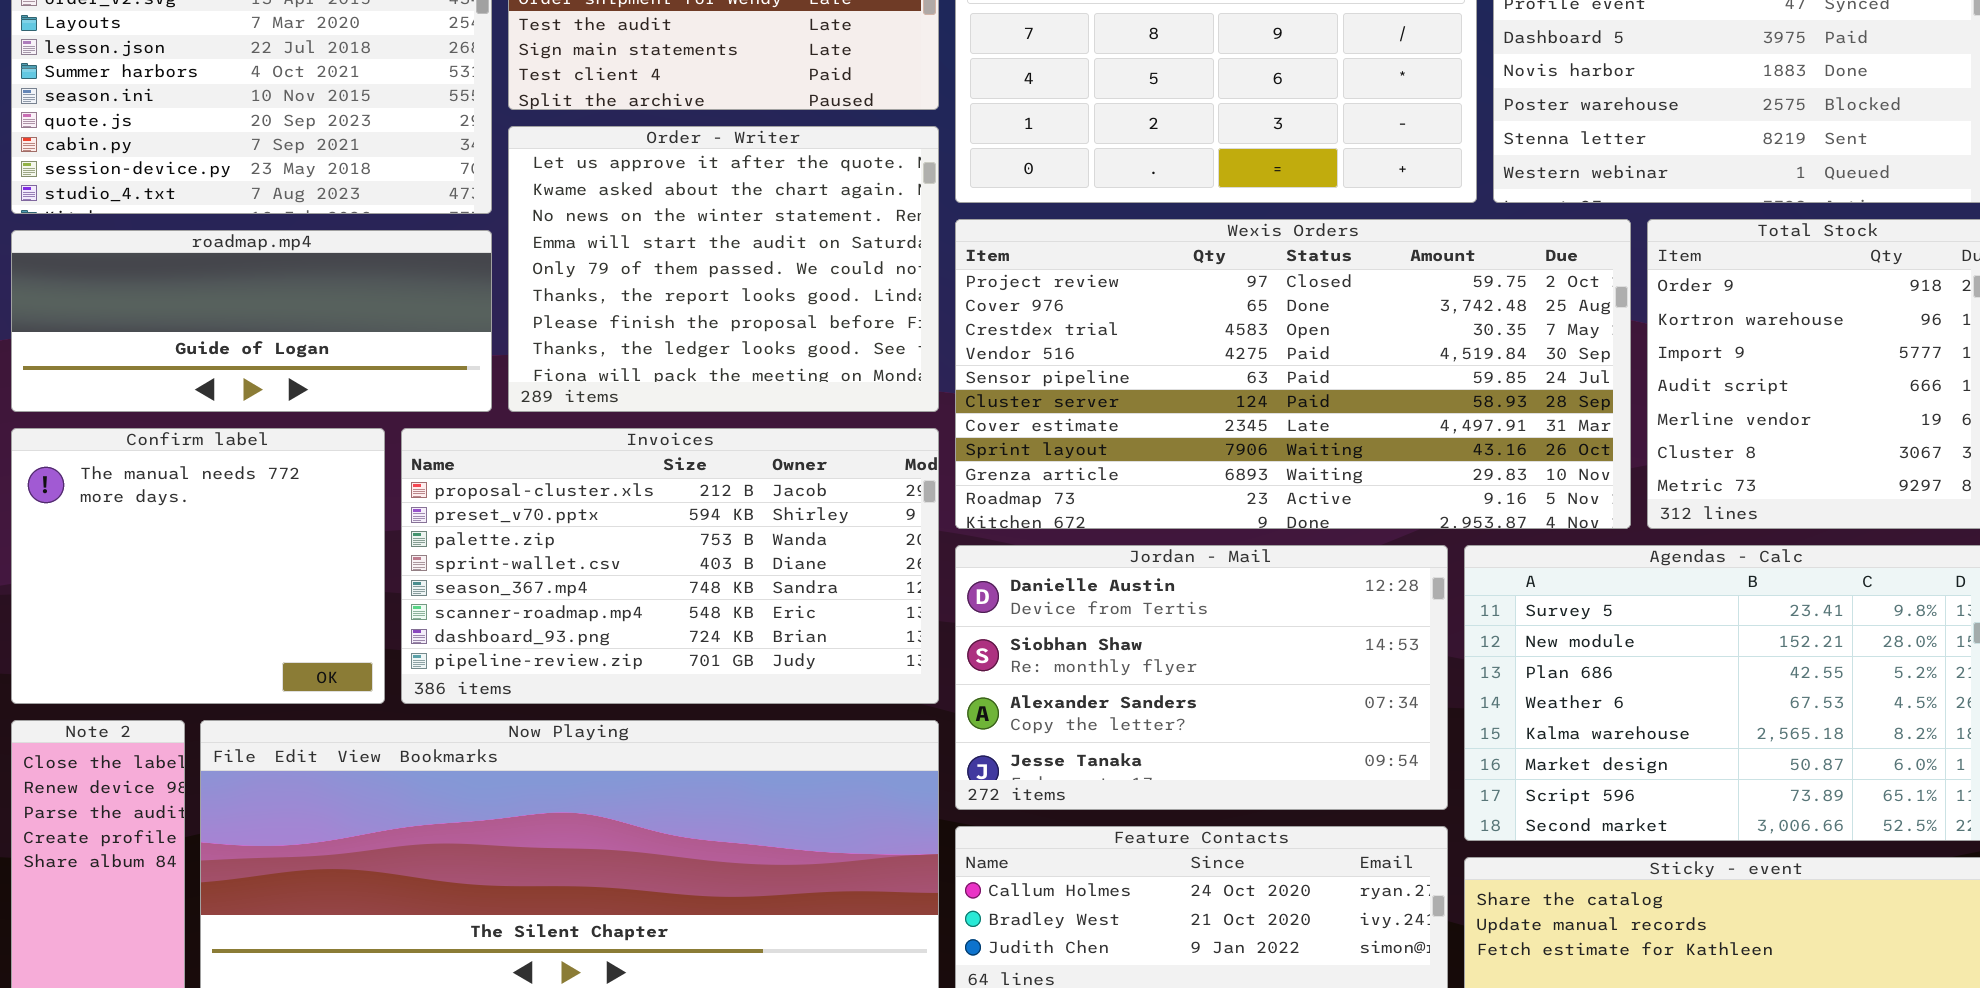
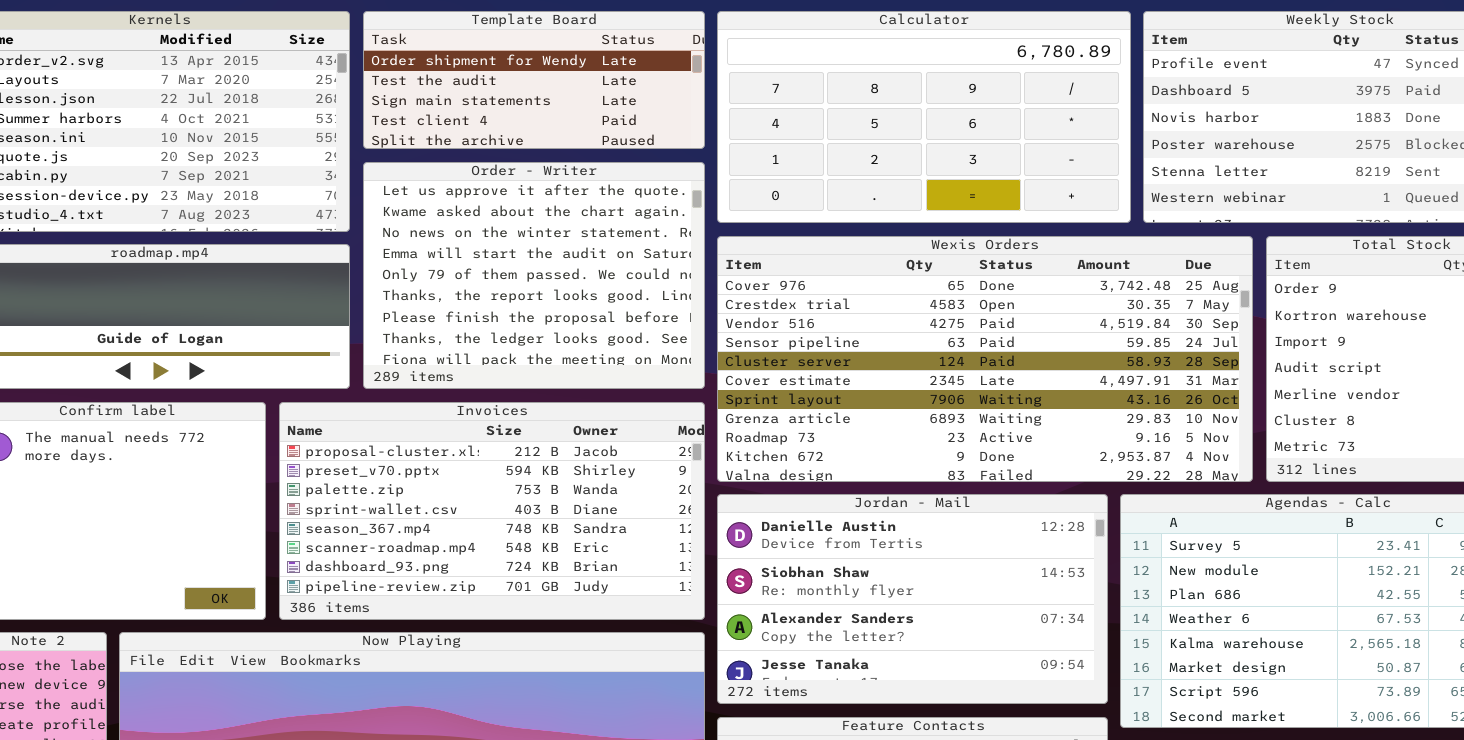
Wexis Orders: [955,219,1631,529] -> [717,236,1253,482], scrolled down 1 row

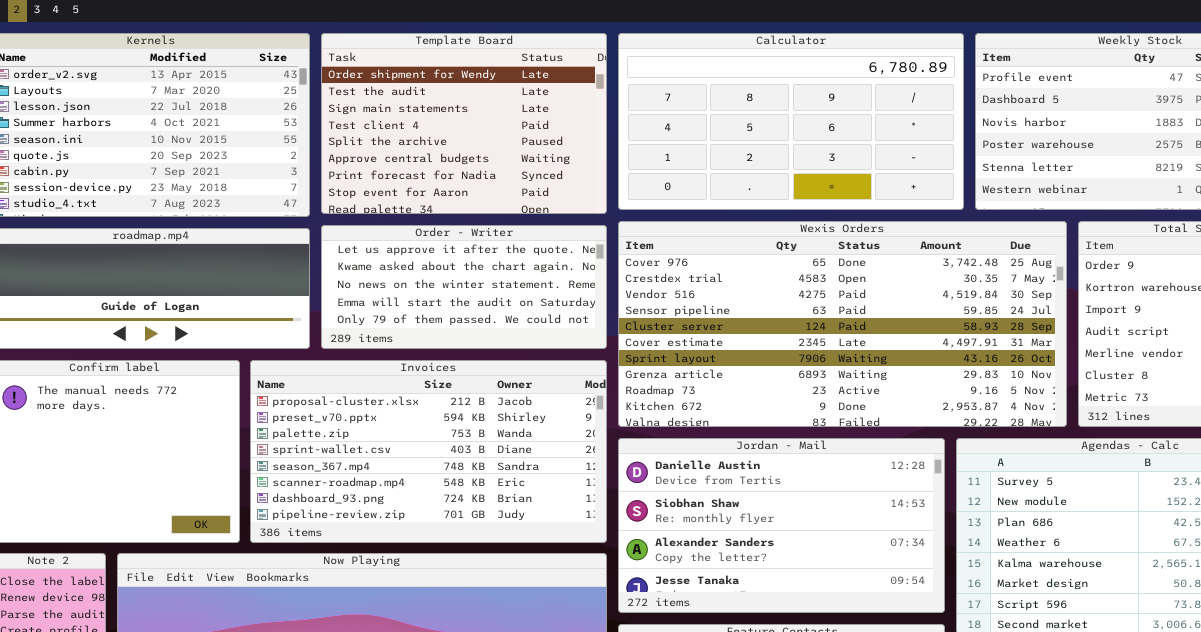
Template Board: [363,11,705,149] -> [321,33,607,214], resized
Order - Writer: [363,162,705,389] -> [321,225,607,349], resized

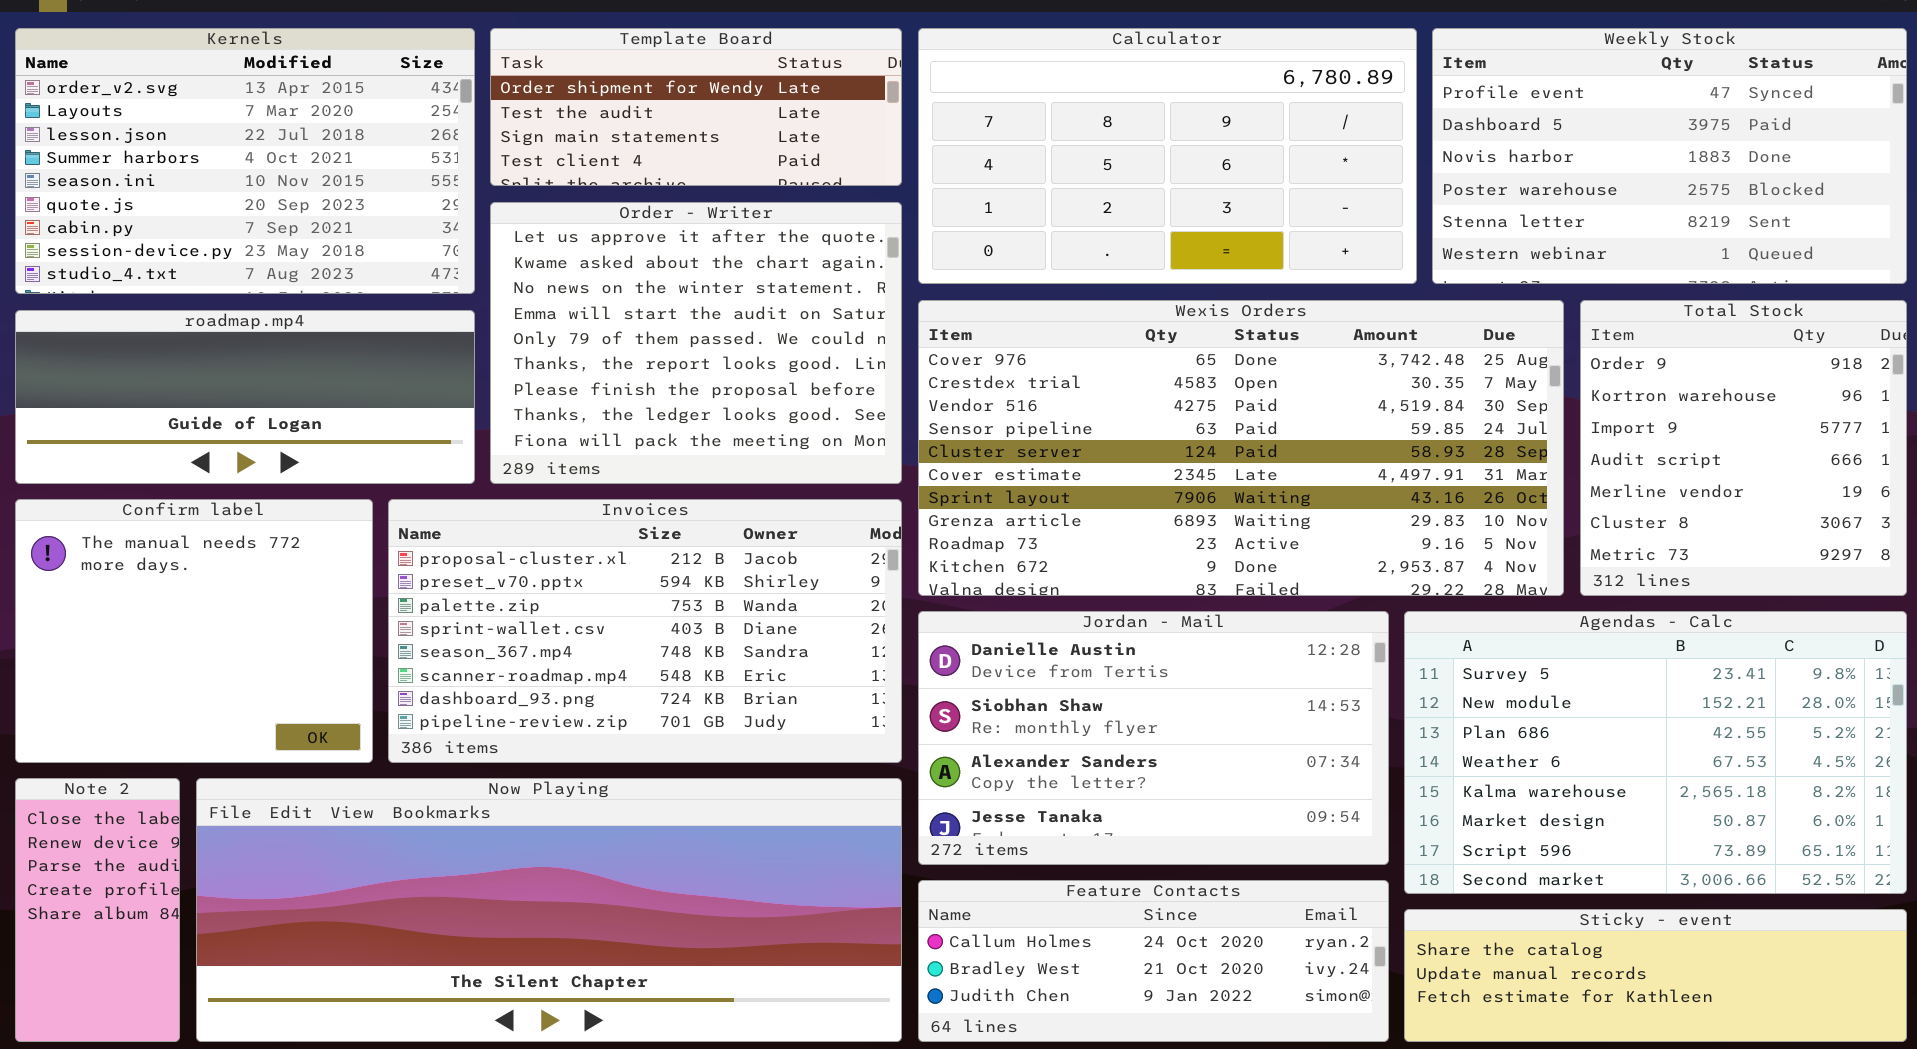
Template Board: [321,33,607,214] -> [490,28,902,186], resized
Order - Writer: [321,225,607,349] -> [490,202,902,484], resized

